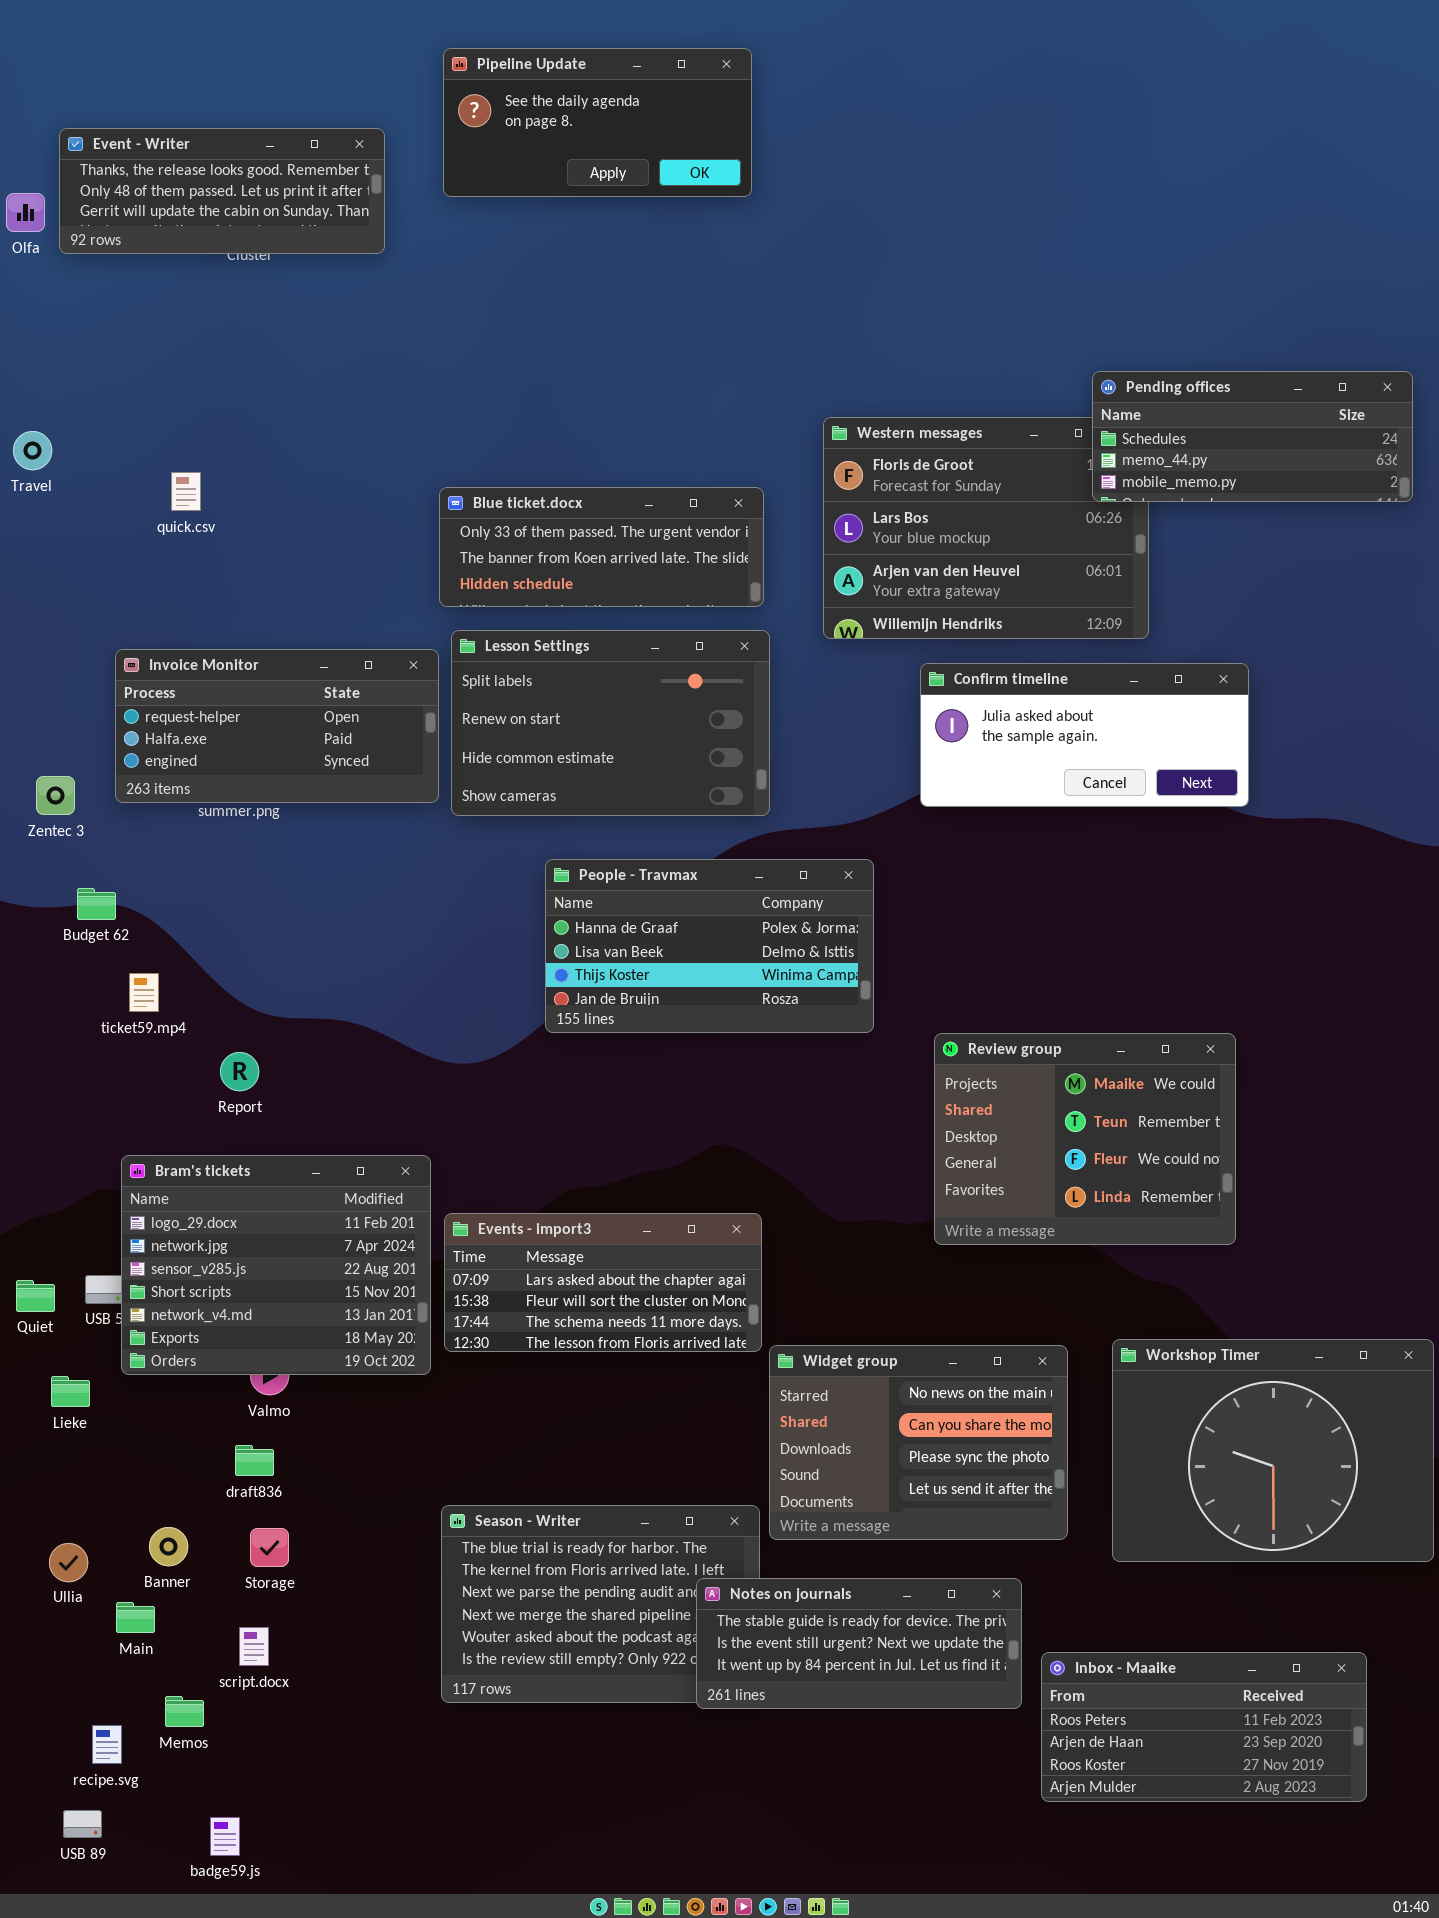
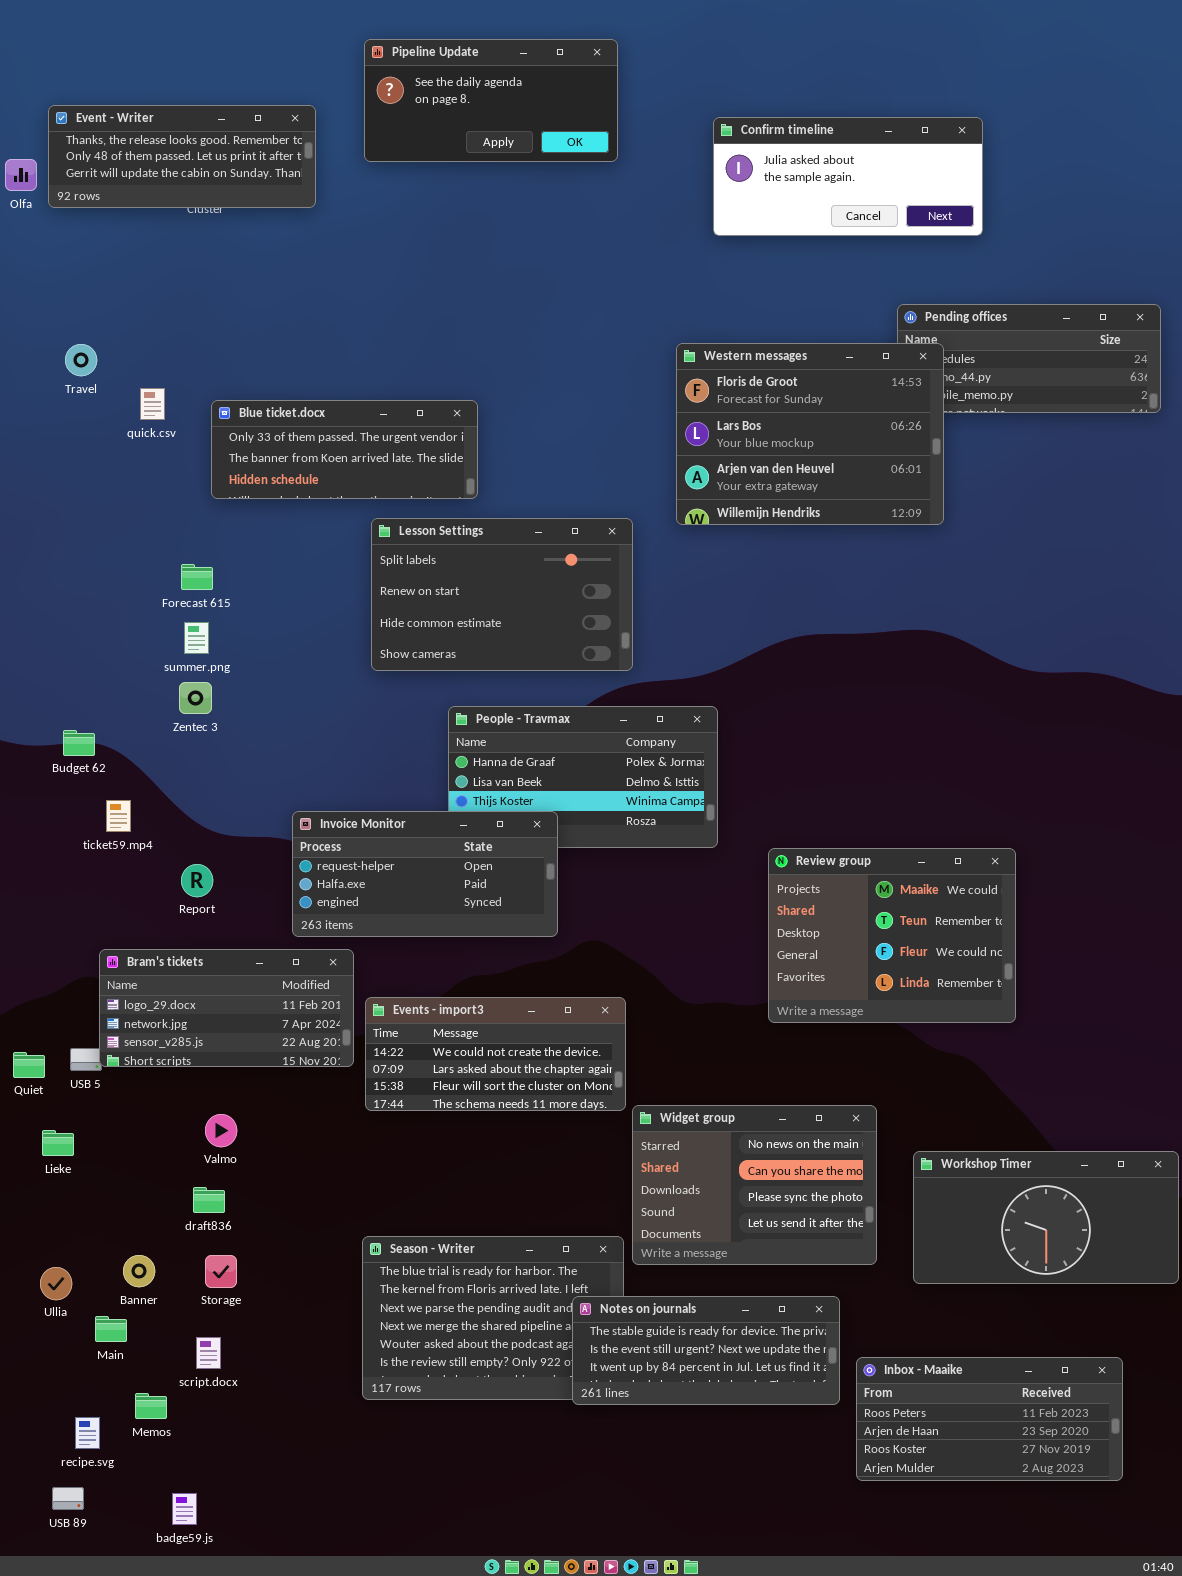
Western messages: [823,417,1149,639] -> [676,343,944,525], raised
Travel: [13,431,52,470] -> [65,344,97,376], moved
Blue ticket.docx: [439,487,764,607] -> [211,400,478,499], moved
Invoice Monitor: [115,649,439,803] -> [292,811,558,937], moved
Confirm timeline: [920,663,1249,807] -> [713,117,983,236], moved
Zentec 3: [36,776,75,815] -> [179,682,212,714], moved
Bram's tickets: [121,1155,431,1375] -> [99,949,354,1067], resized
Events - import3: [444,1213,762,1352] -> [365,997,626,1111], scrolled up 1 row
Workshop Timer: [1112,1339,1434,1562] -> [913,1151,1179,1284], resized

